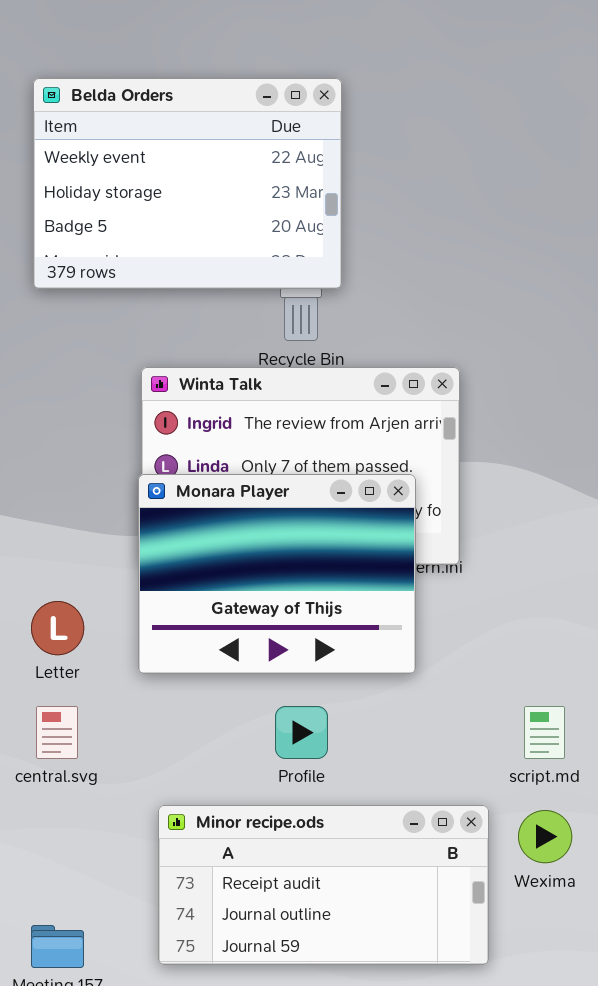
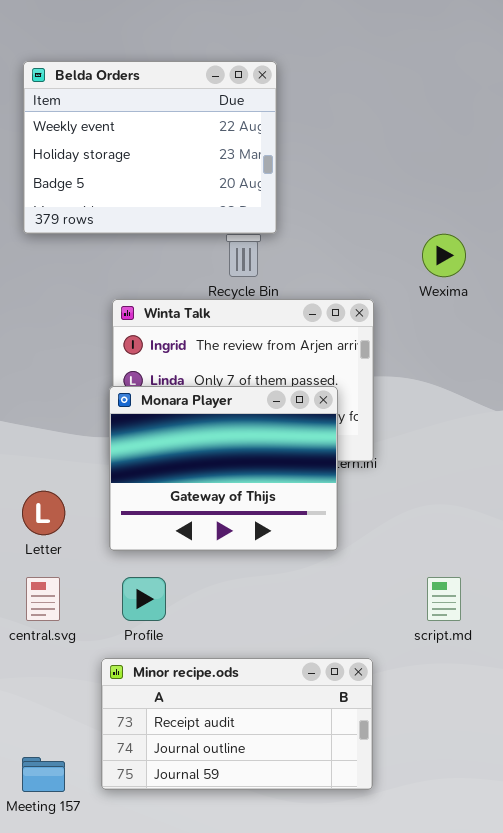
Profile: [275,706,328,759] -> [122,577,166,621], moved
Minor recipe.ods: [158,805,489,965] -> [101,658,373,790], moved
Wexima: [518,810,572,863] -> [422,234,466,277], moved

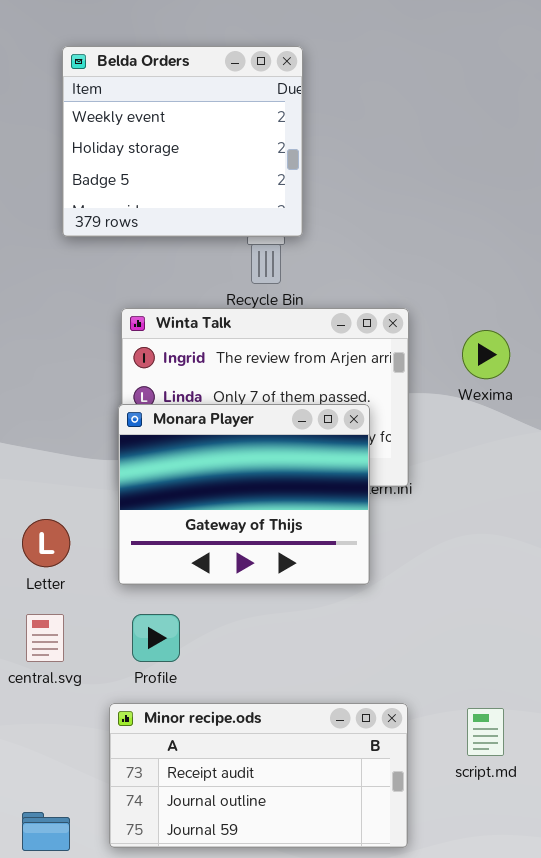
Belda Orders: [23,61,277,234] -> [62,46,303,237], resized
Wexima: [422,234,466,277] -> [462,330,510,379], moved
script.md: [427,577,461,621] -> [467,708,504,756], moved

